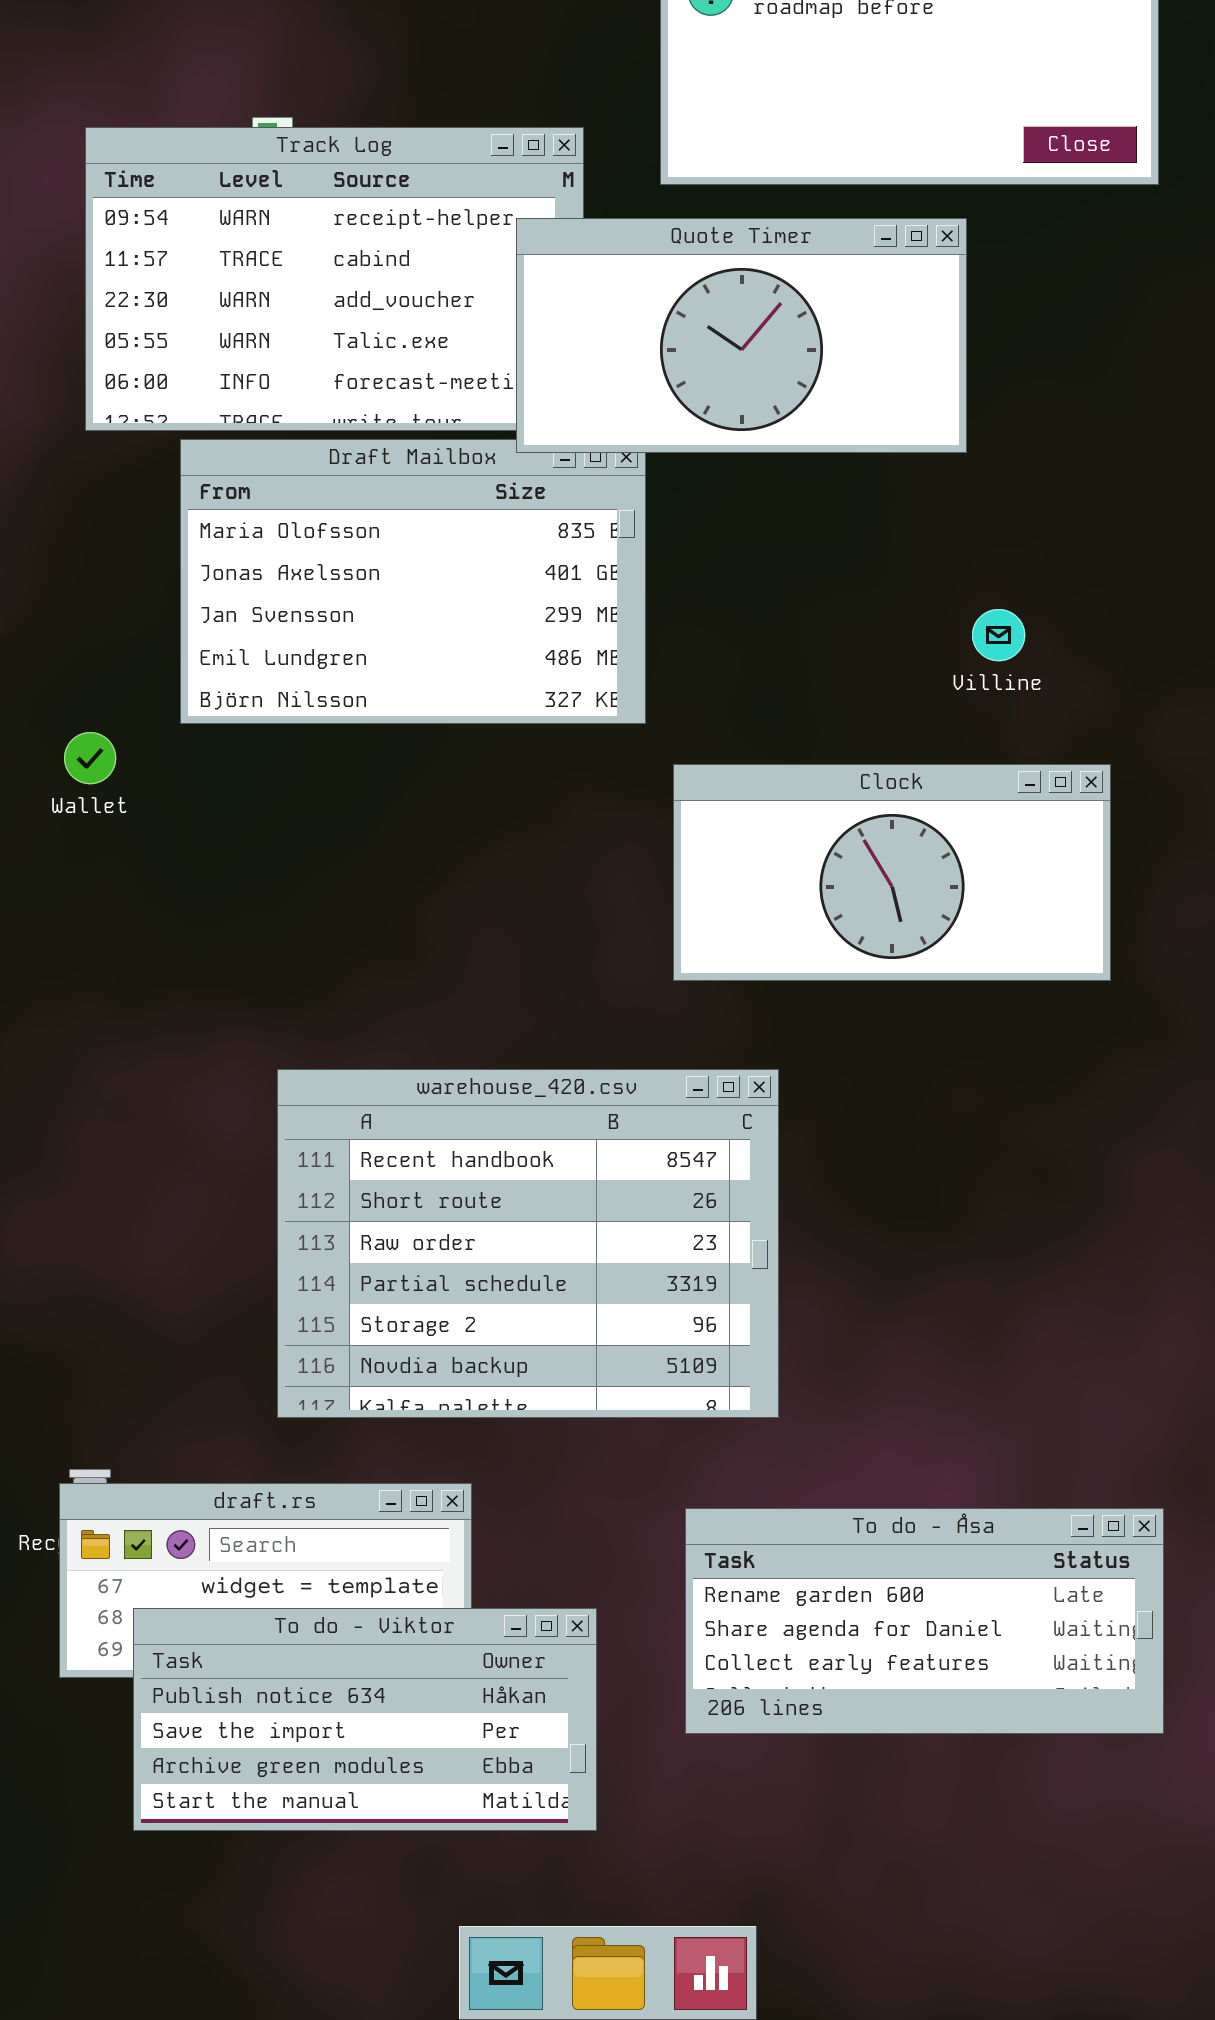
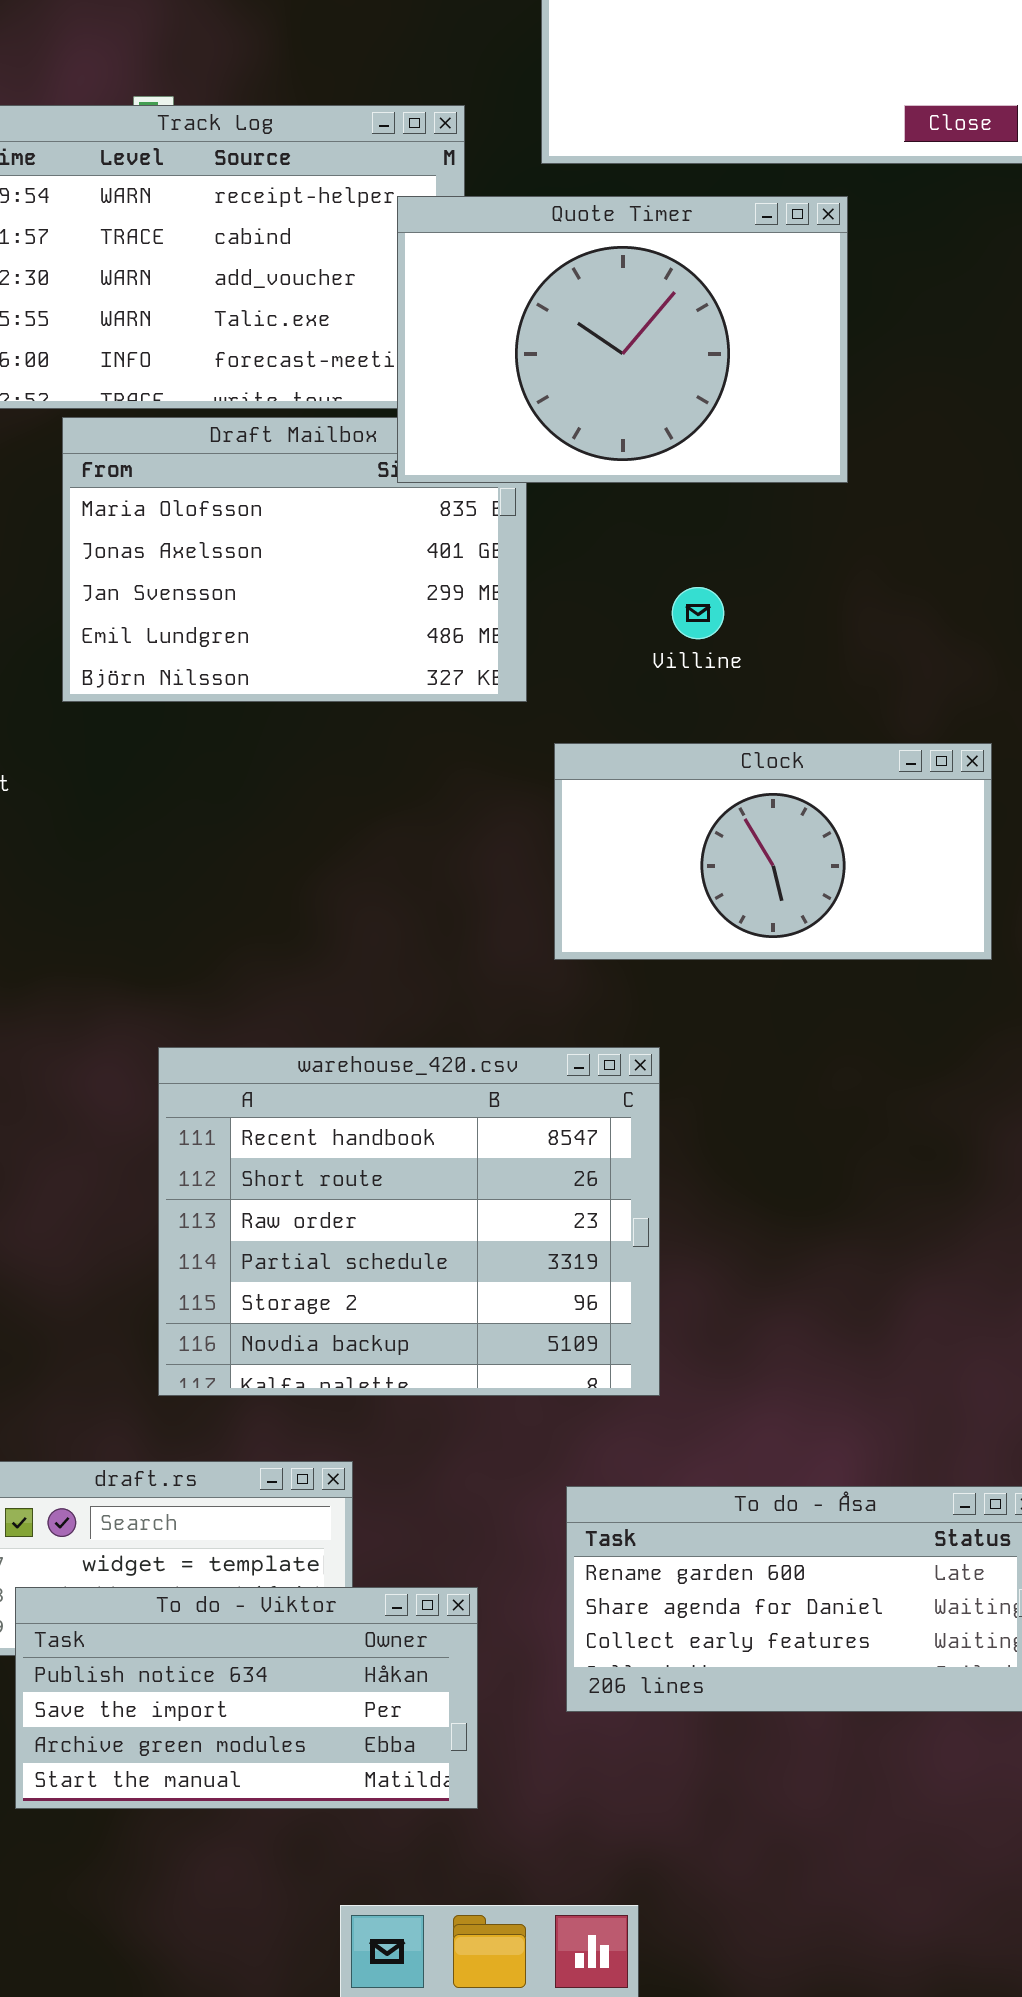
Quote Timer: [516,218,967,453] -> [397,196,848,483], resized
Villine: [972,609,1025,661] -> [672,587,724,639], moved

